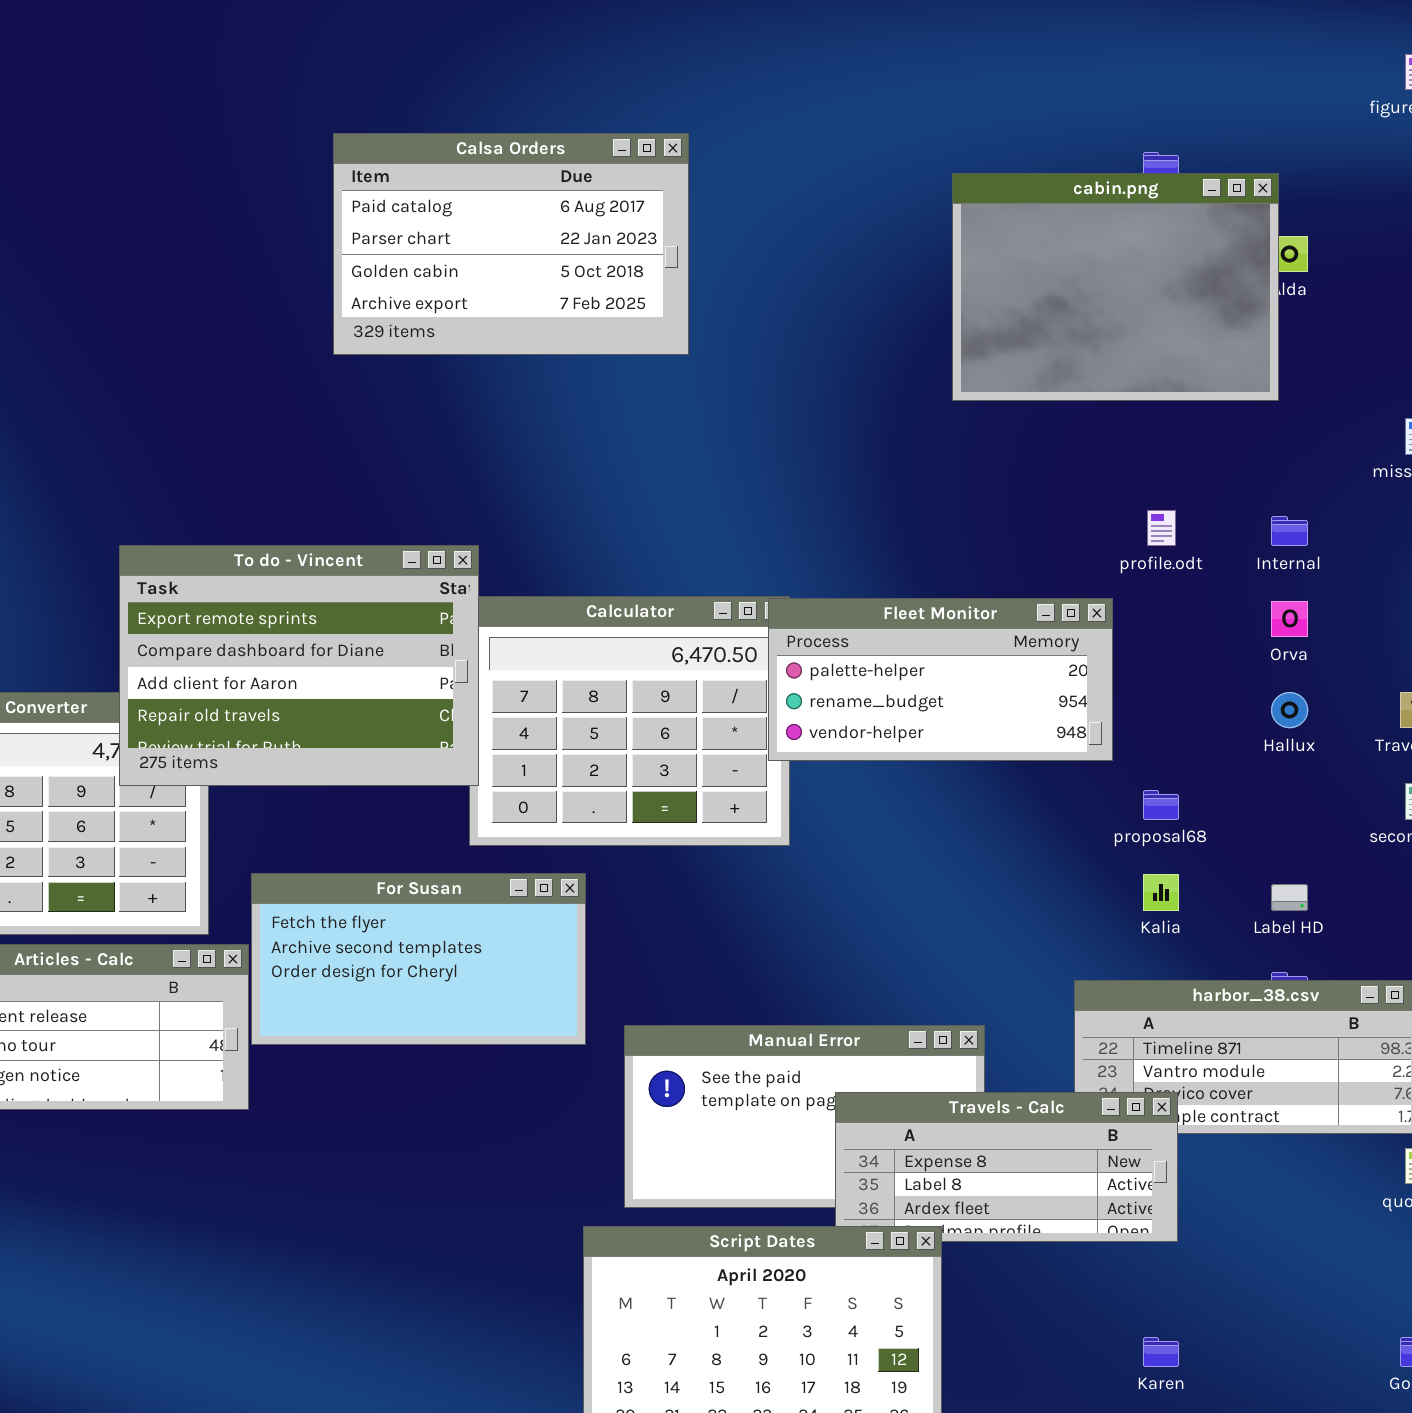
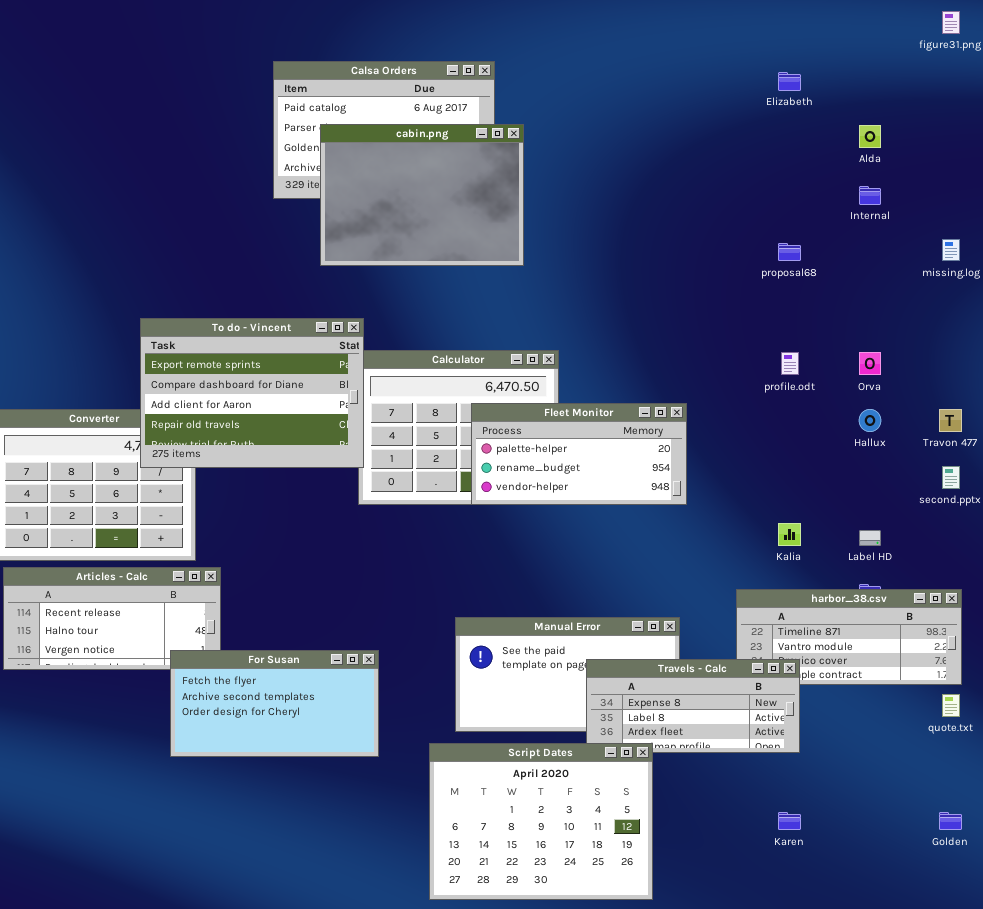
cabin.png: [952,173,1279,401] -> [320,124,524,266], moved
profile.odt: [1147,510,1176,546] -> [781,352,799,375], moved
Internal: [1271,516,1308,546] -> [859,186,881,205], moved
Fleet Monitor: [768,598,1113,761] -> [471,403,687,505], moved
proposal68: [1143,790,1179,820] -> [778,243,801,261], moved
For Susan: [251,873,586,1045] -> [170,650,379,757], moved

